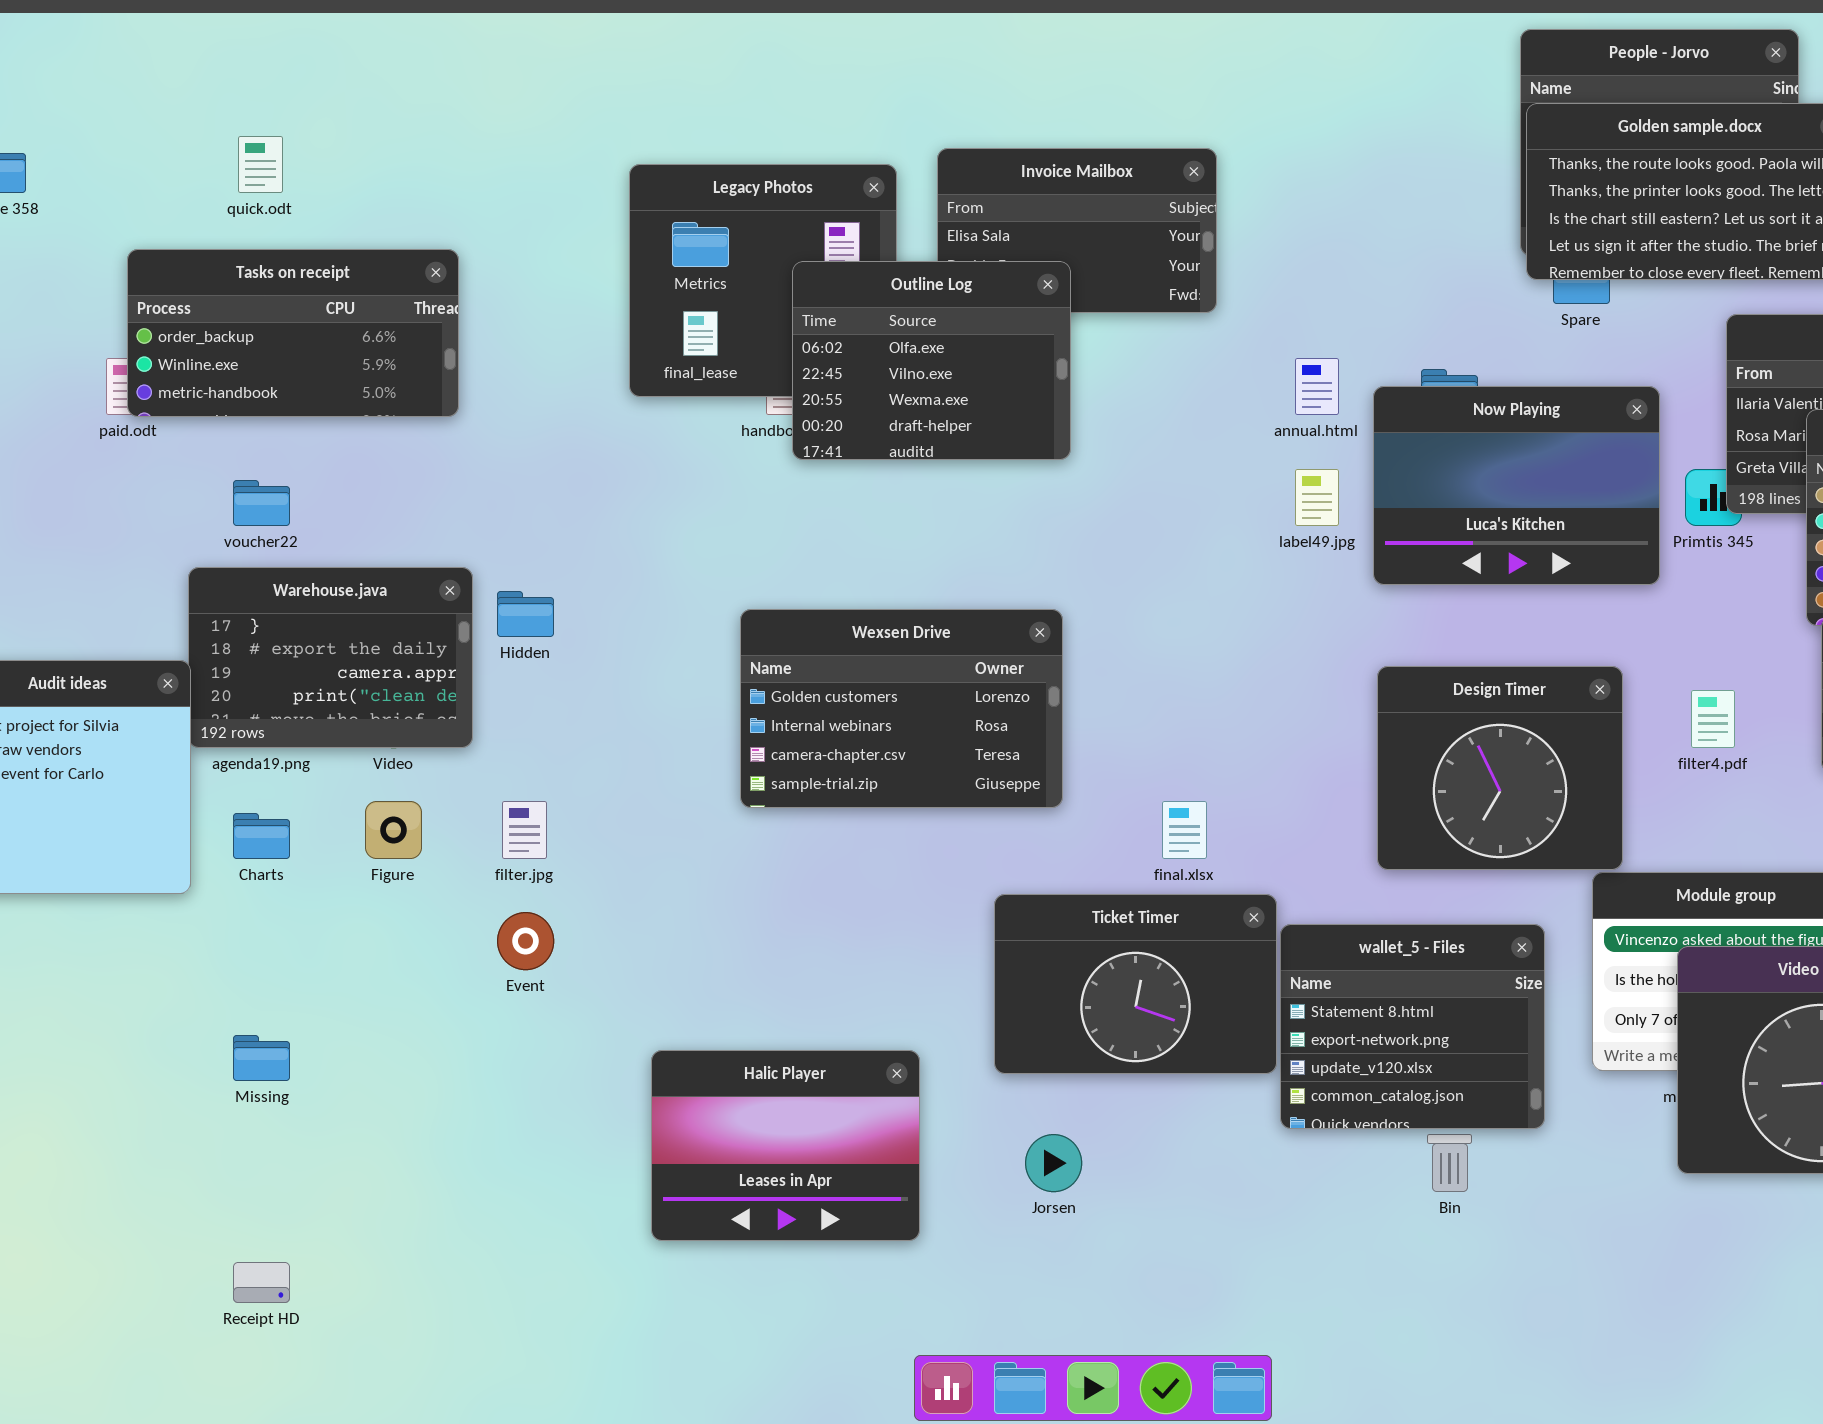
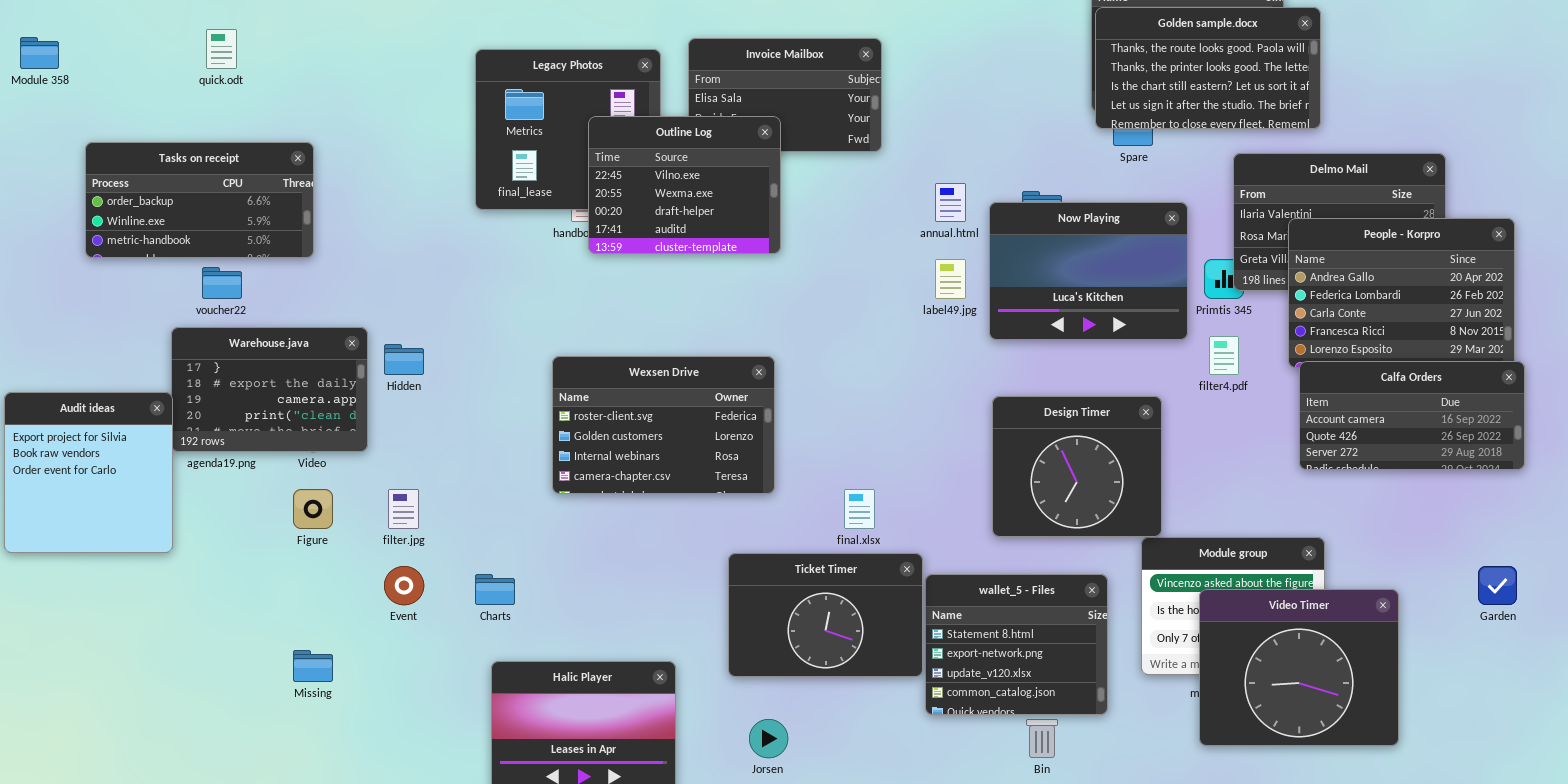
Tasks on receipt: [127,249,459,417] -> [85,142,314,258], moved
Outline Log: [792,261,1071,460] -> [588,116,781,254], scrolled down 1 row
Wexsen Drive: [740,609,1063,808] -> [552,356,775,494], scrolled up 1 row
filter4.pdf: [1691,690,1735,748] -> [1209,336,1239,375], moved
Charts: [233,813,290,859] -> [475,574,515,605], moved
Missing: [233,1035,290,1081] -> [293,650,333,682], moved

